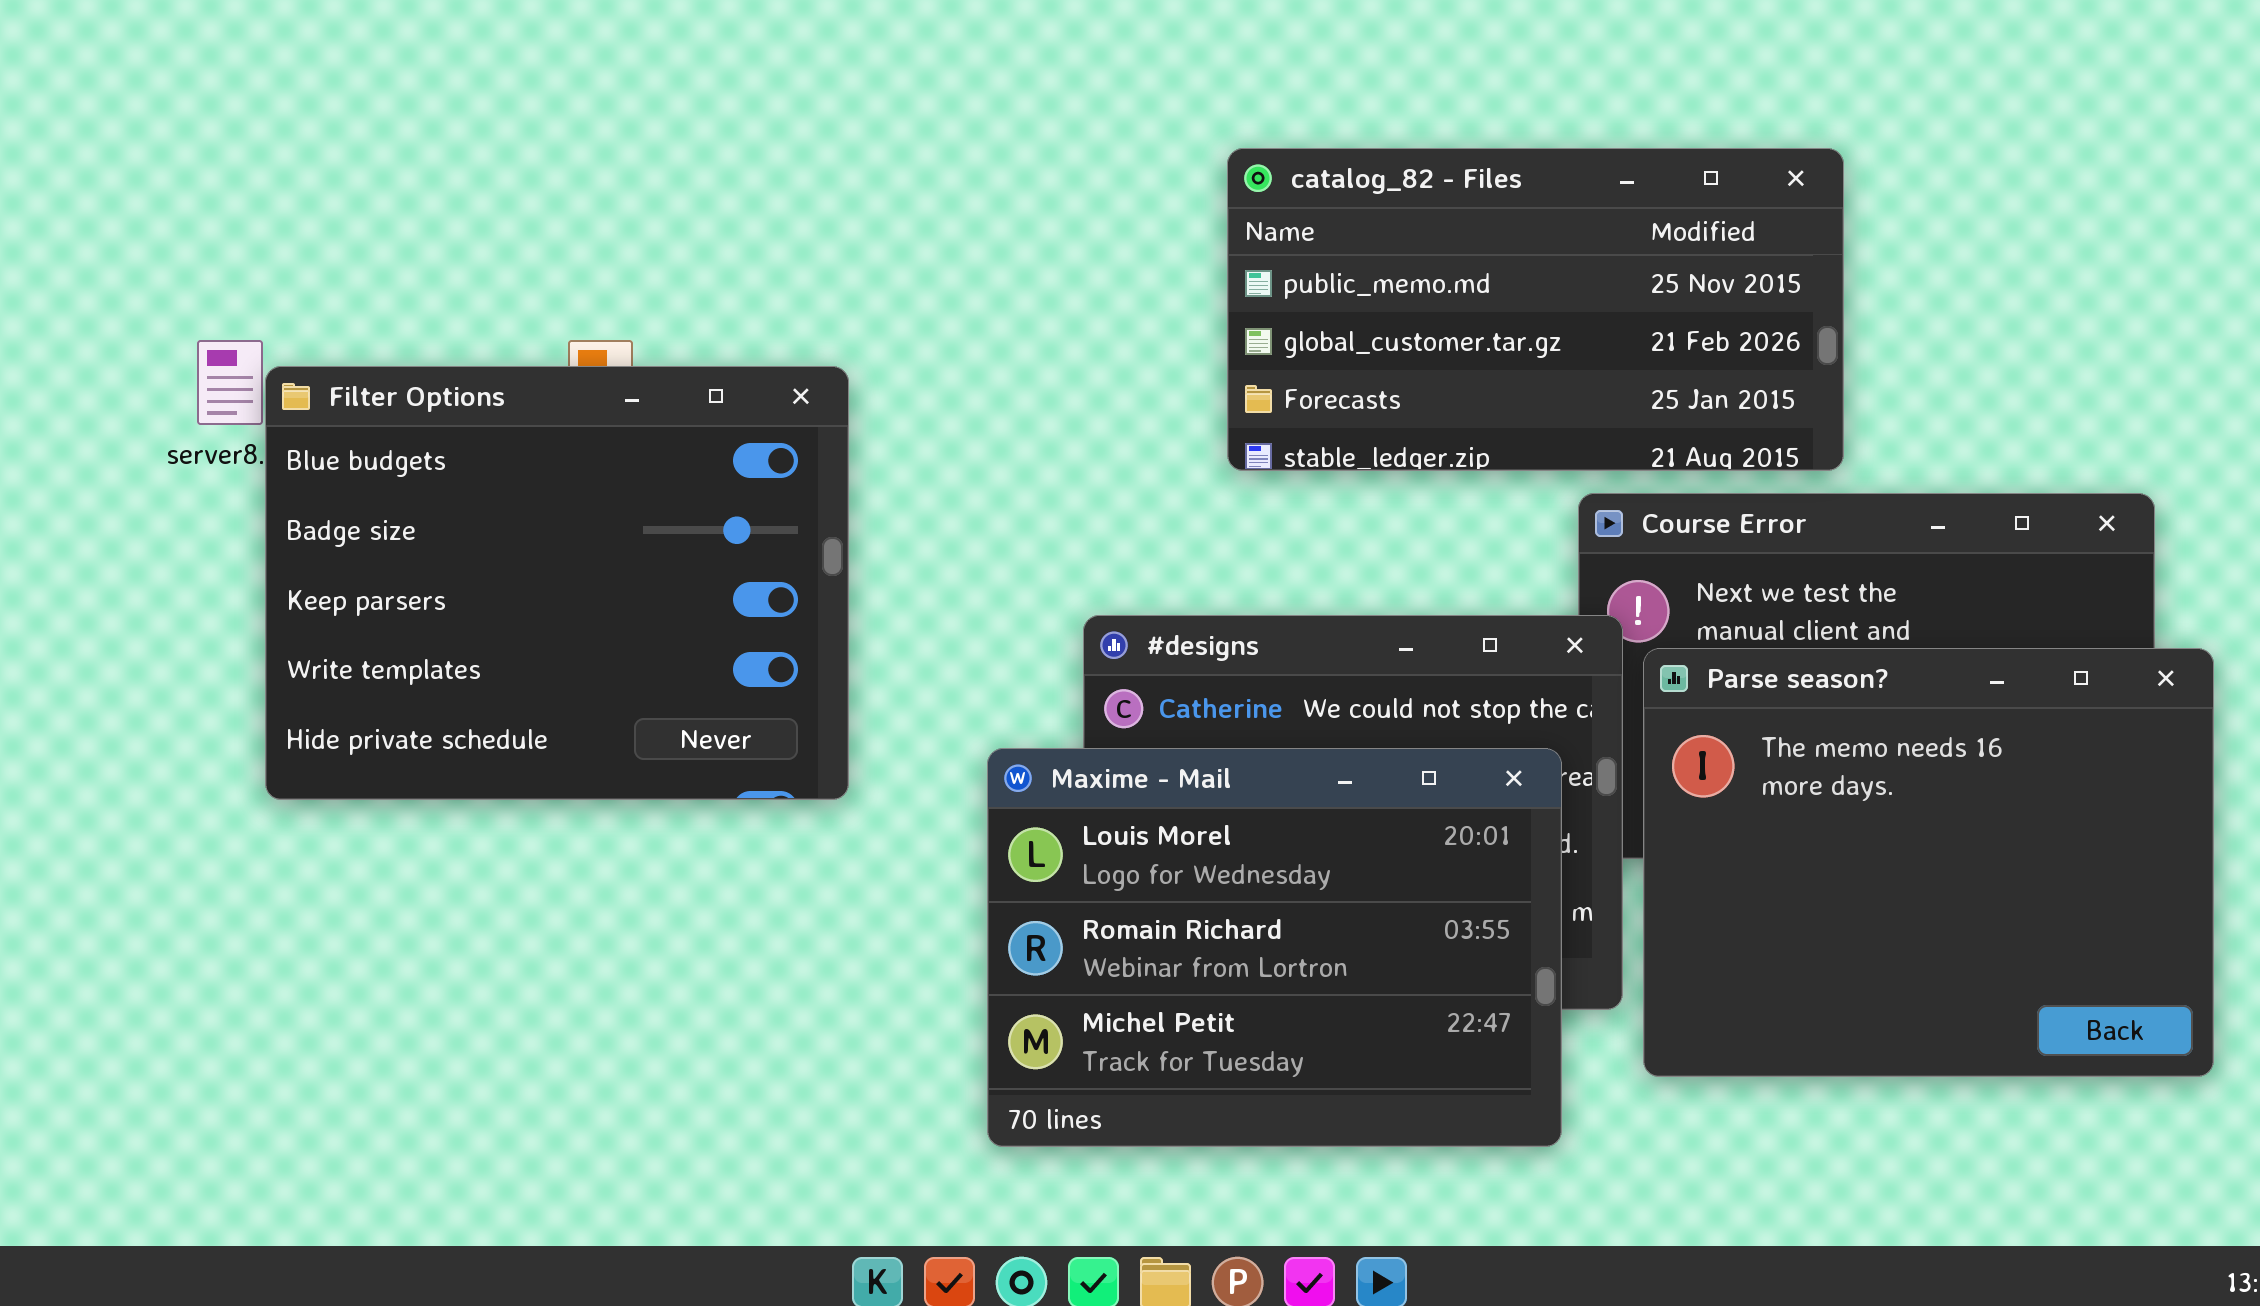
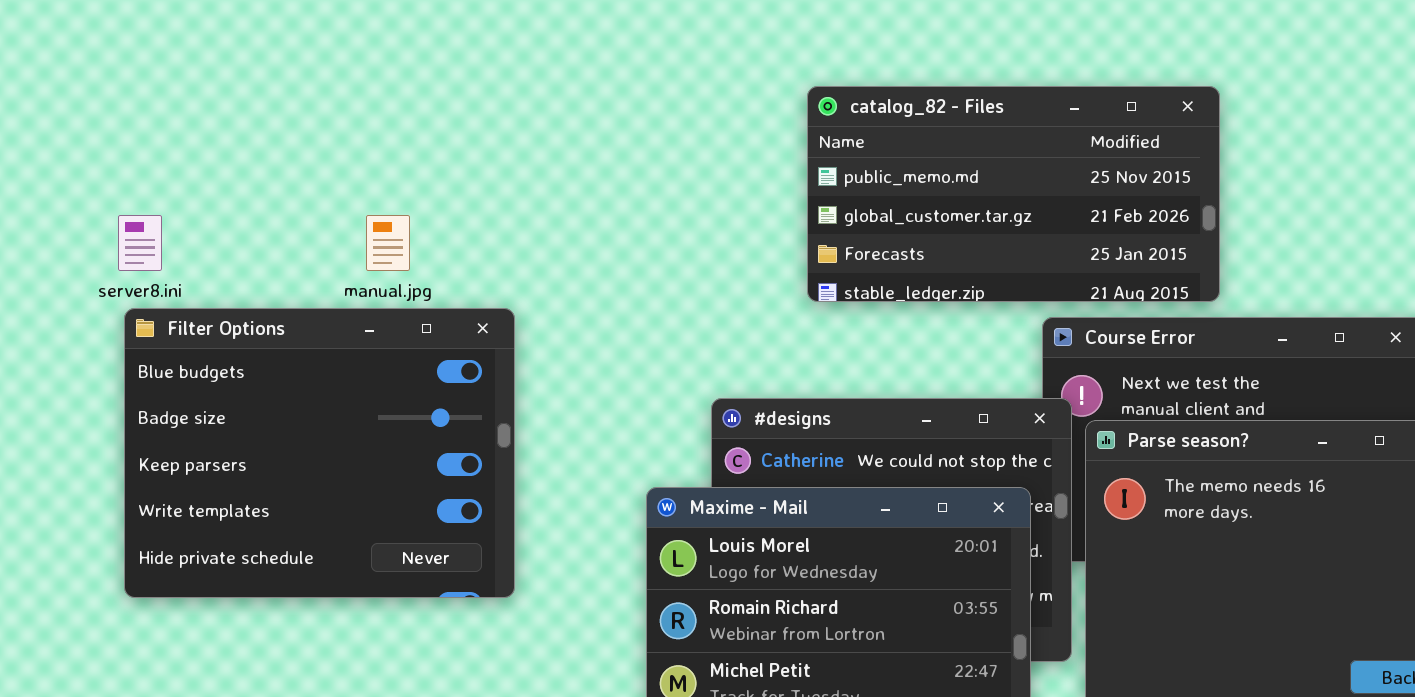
Filter Options: [265,366,849,800] -> [124,308,515,598], moved

